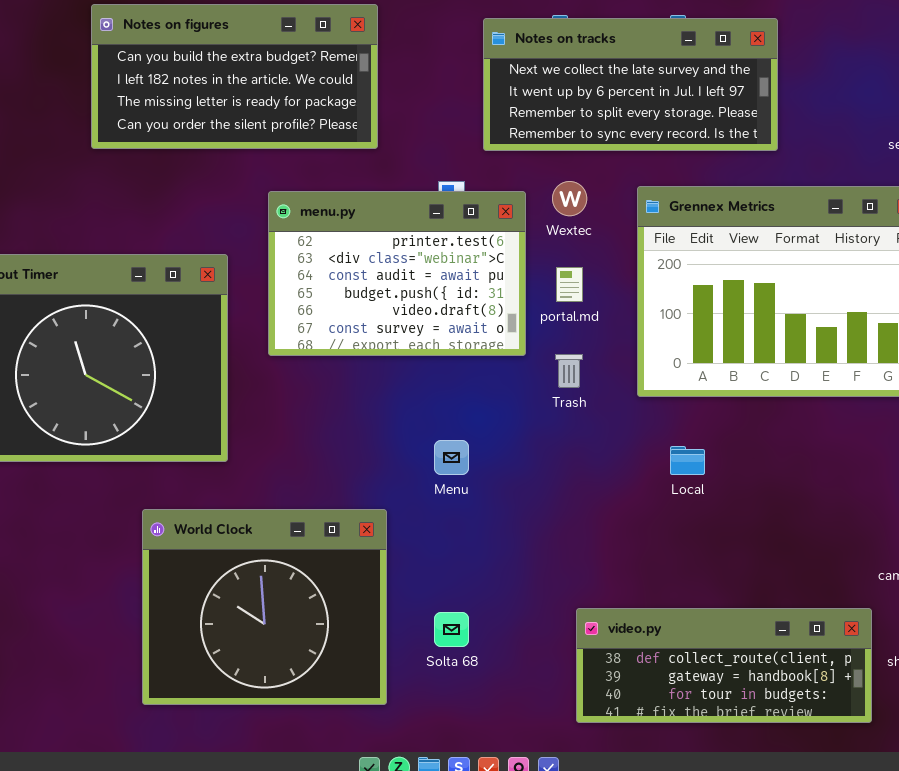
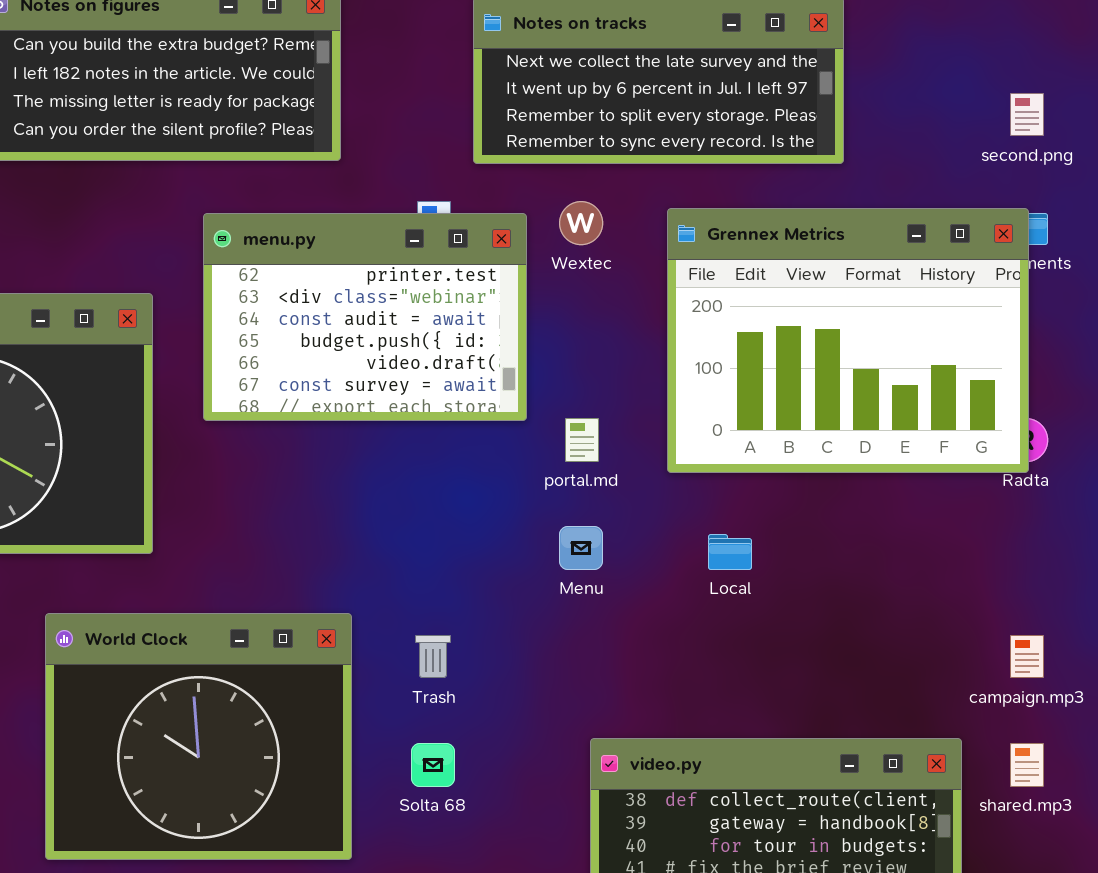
portal.md: [556,267,583,302] -> [565,418,599,462], moved
Trash: [555,354,583,388] -> [415,635,451,678], moved
Menu: [434,440,469,475] -> [559,526,603,570], moved

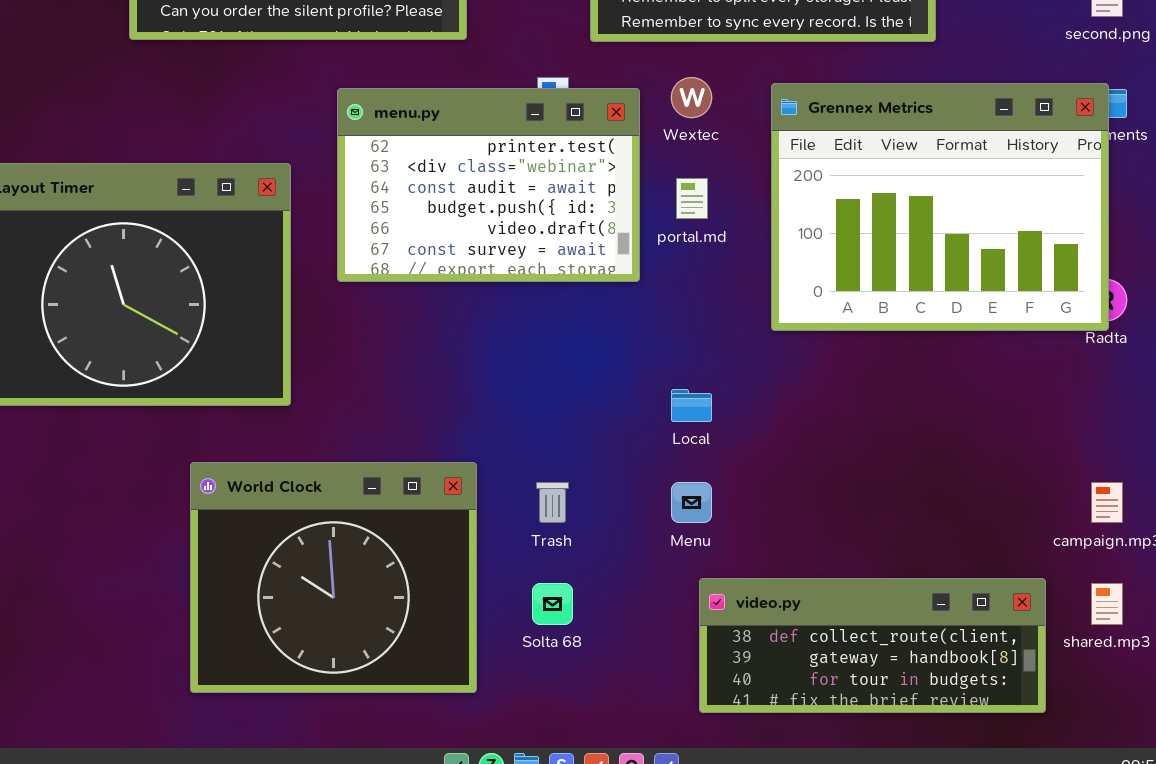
portal.md: [565,418,599,462] -> [676,178,708,219], moved
Menu: [559,526,603,570] -> [671,482,712,523], moved
Local: [708,534,752,570] -> [671,389,712,422], moved

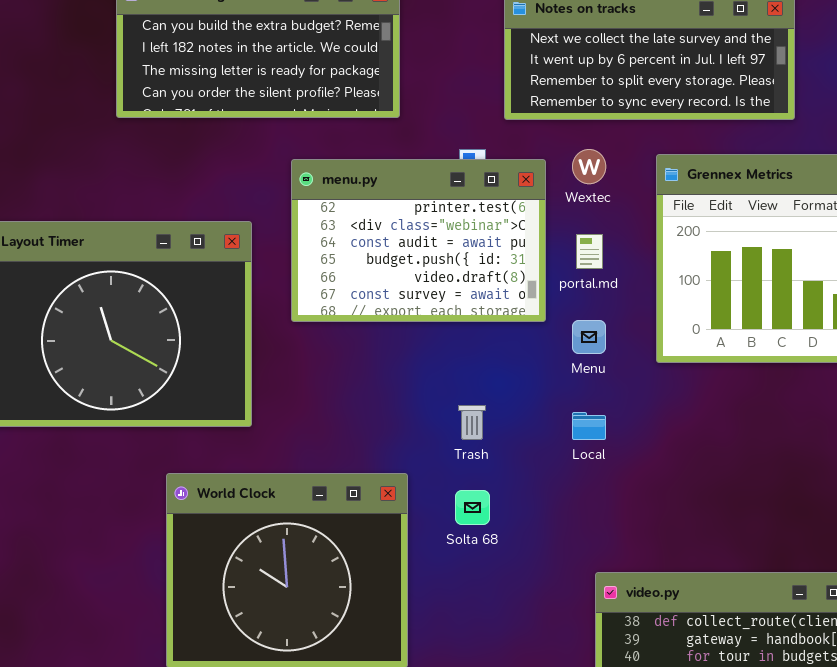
Trash: [536,482,569,523] -> [458,405,486,440], moved
Menu: [671,482,712,523] -> [572,320,606,354], moved
Solta 68: [532,583,573,625] -> [455,490,490,525], moved

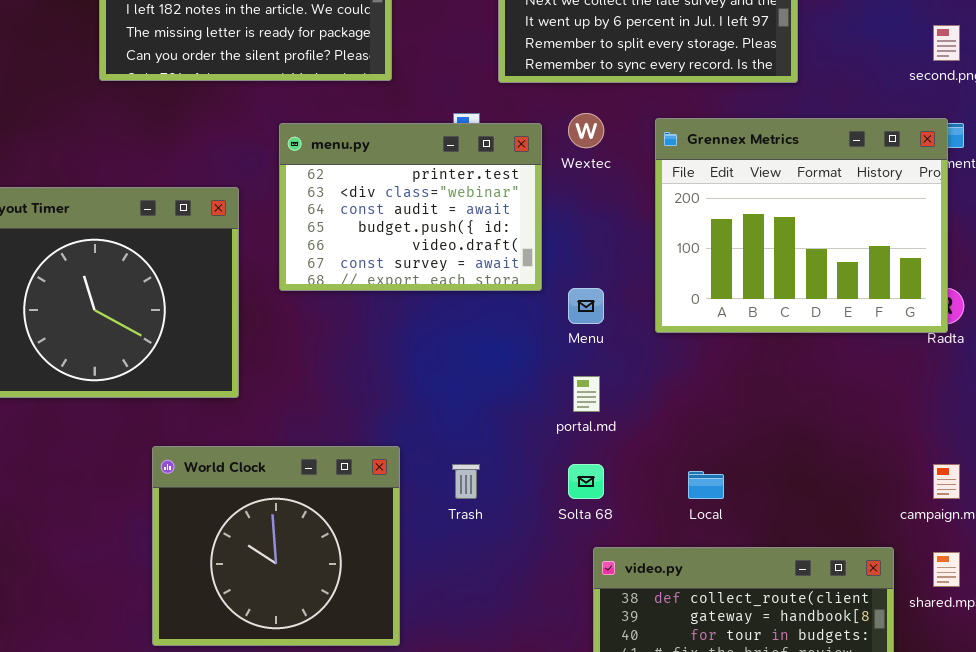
portal.md: [576,234,603,269] -> [573,376,600,412], moved
Trash: [458,405,486,440] -> [452,464,480,499], moved
Local: [572,412,606,440] -> [688,471,724,499], moved
Solta 68: [455,490,490,525] -> [568,464,604,499], moved

